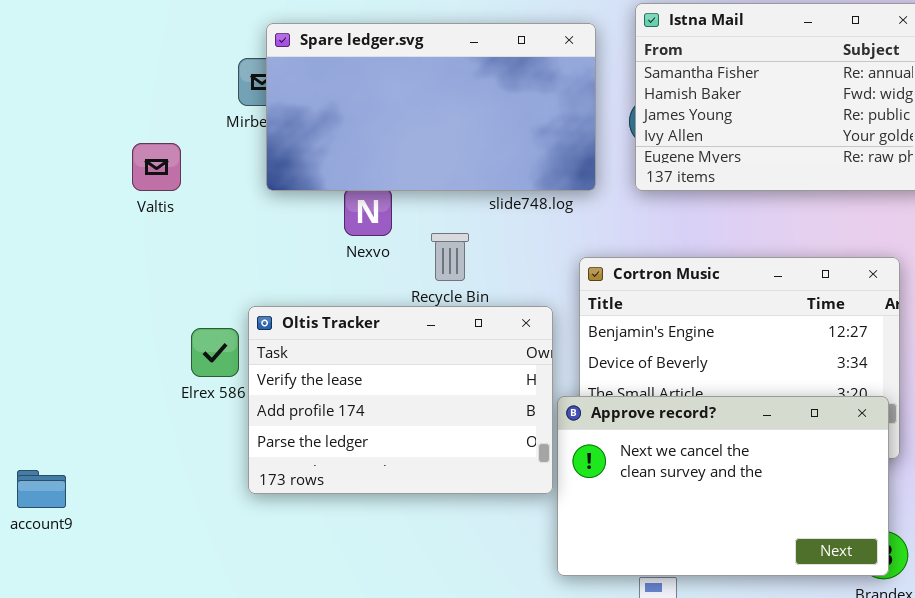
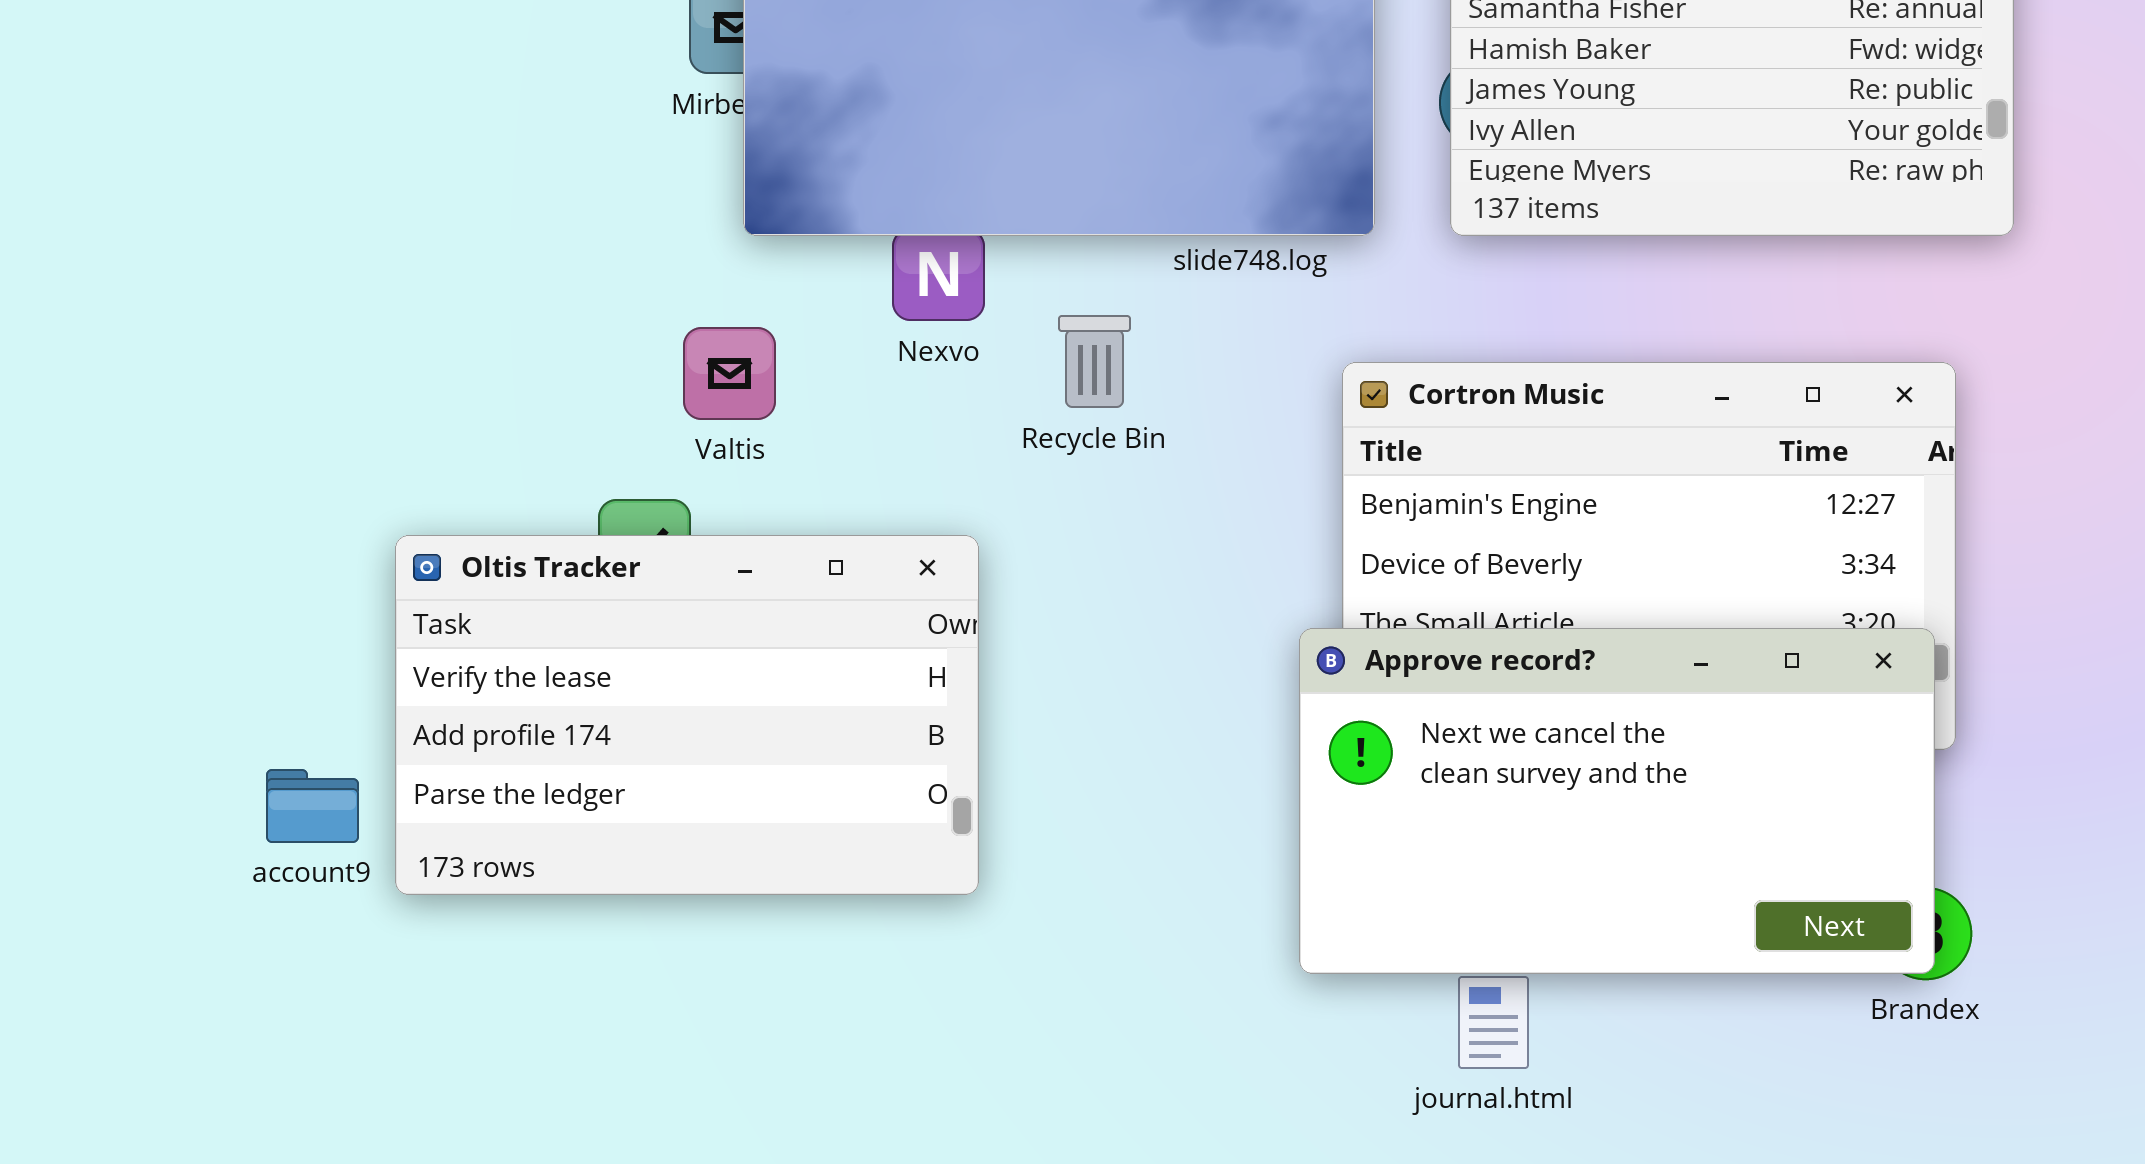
Valtis: [132,143,181,191] -> [683,327,776,420], moved
Oltis Tracker: [248,306,553,494] -> [395,535,979,895], moved

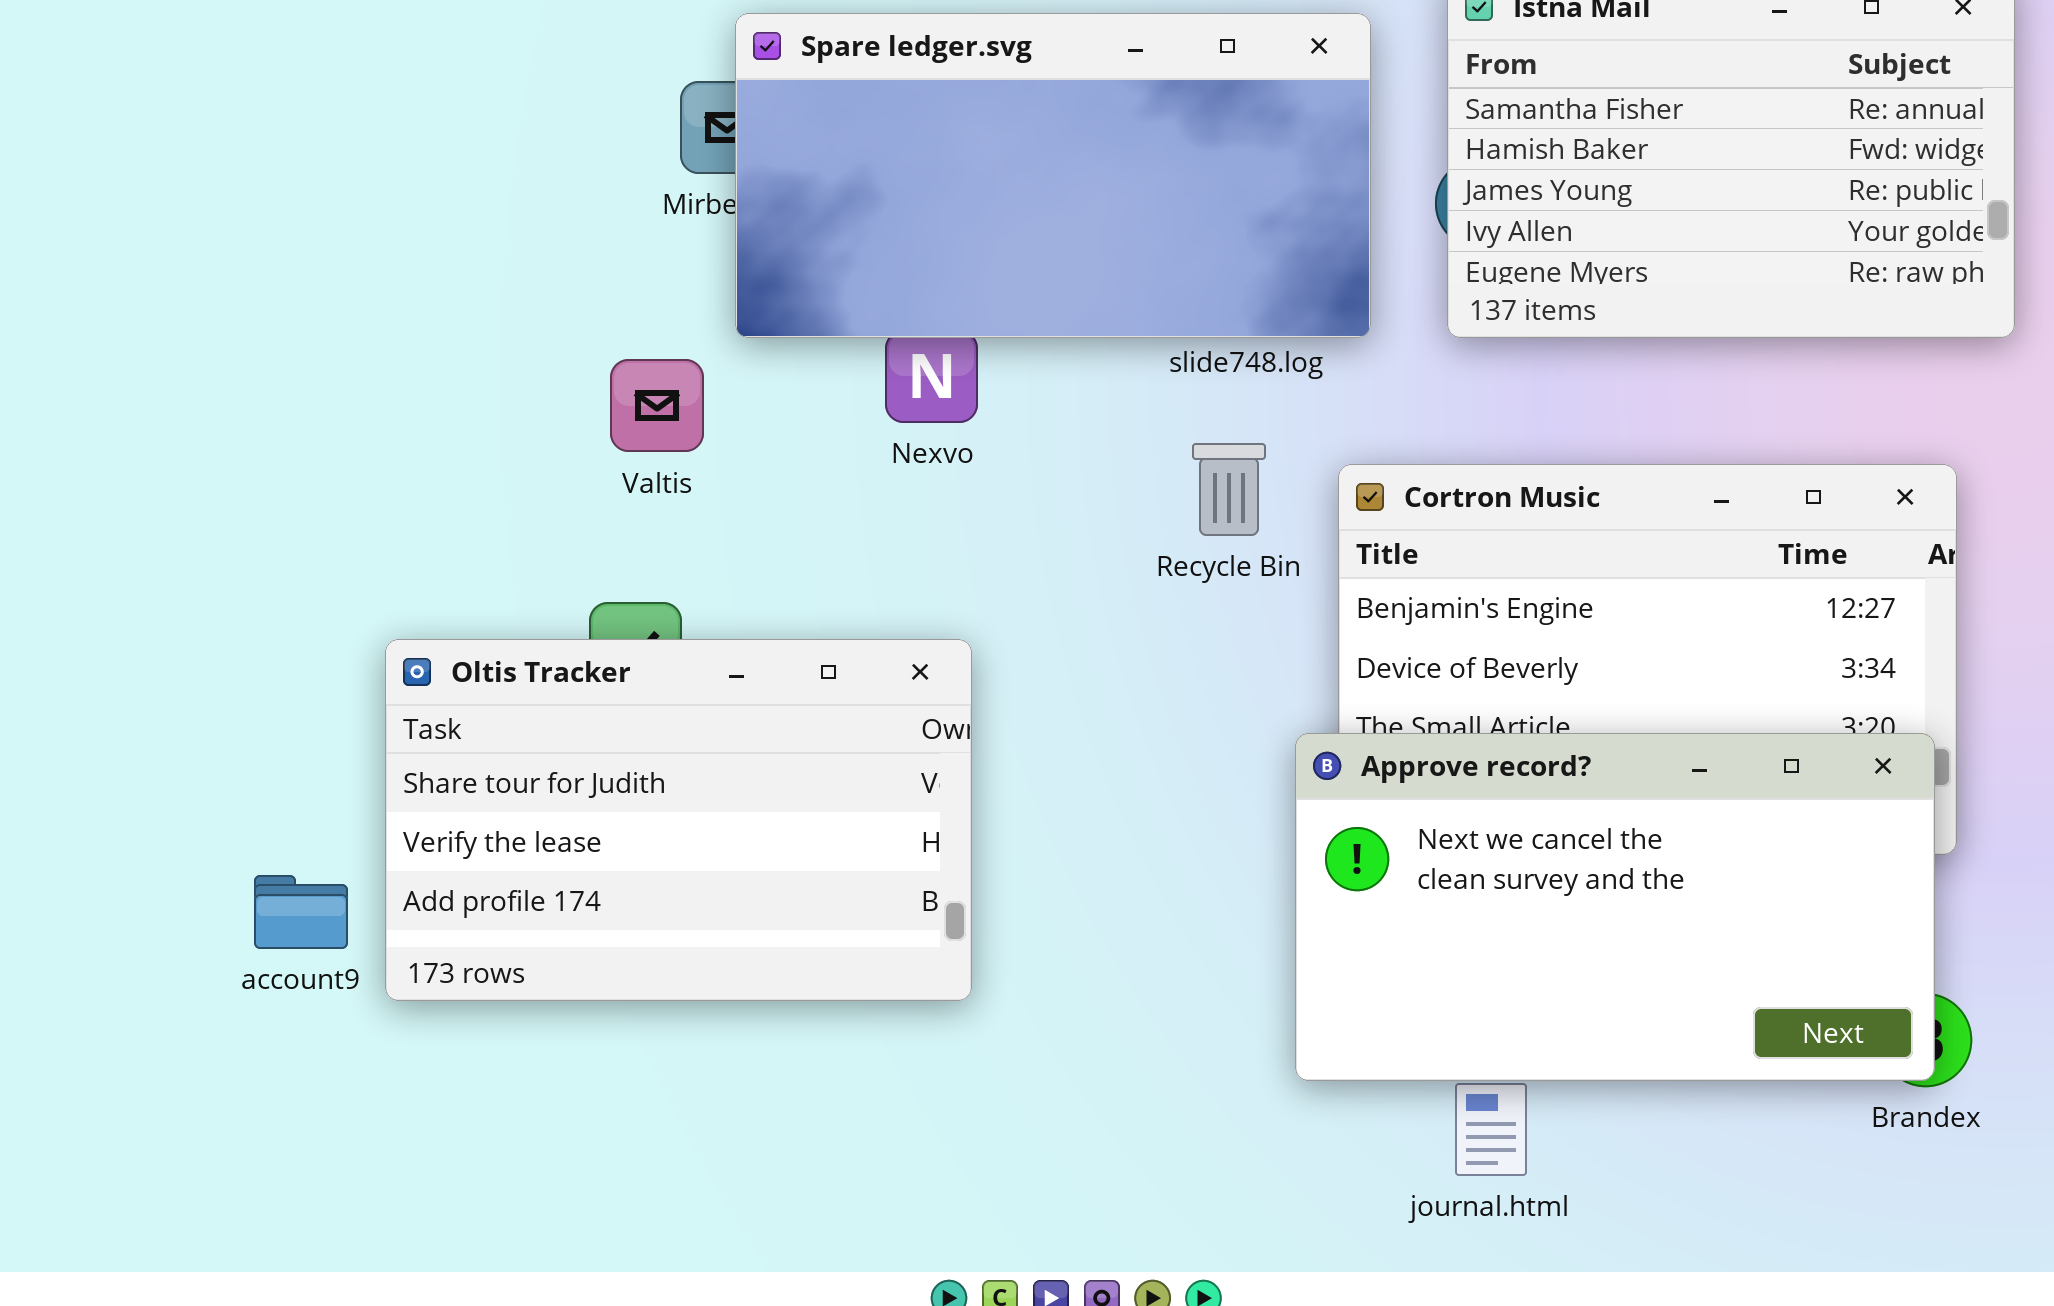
Recycle Bin: [1058,315,1131,408] -> [1192,443,1266,536], moved
Valtis: [683,327,776,420] -> [610,359,704,452], moved
Oltis Tracker: [395,535,979,895] -> [385,639,972,1001], scrolled up 1 row

